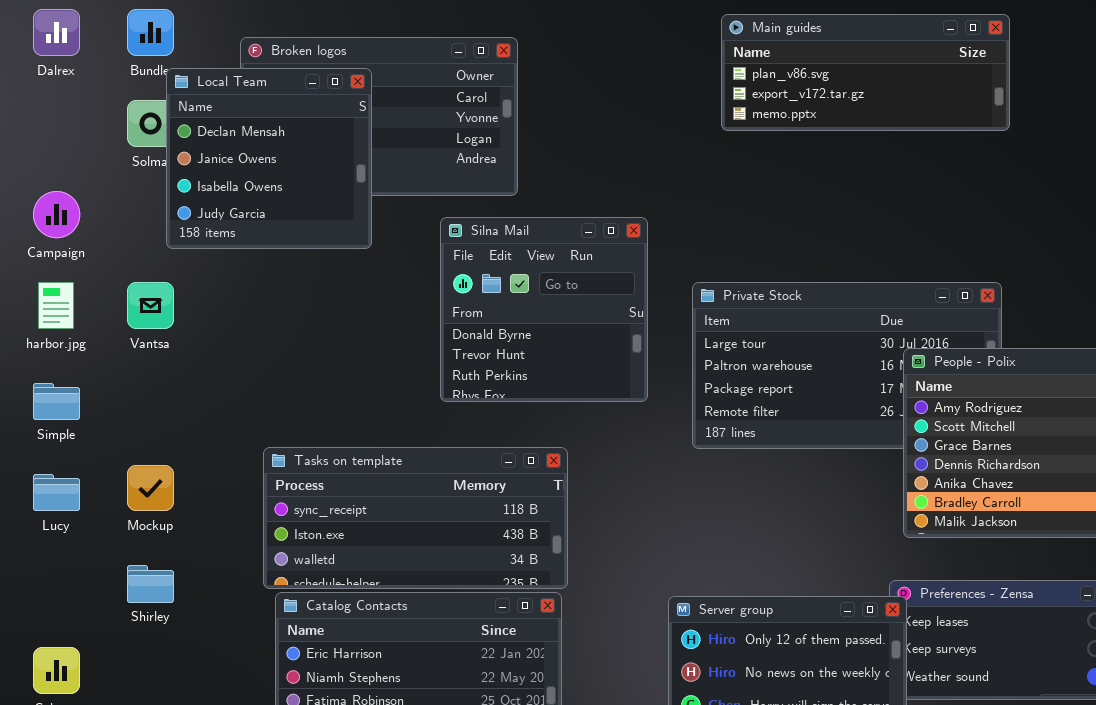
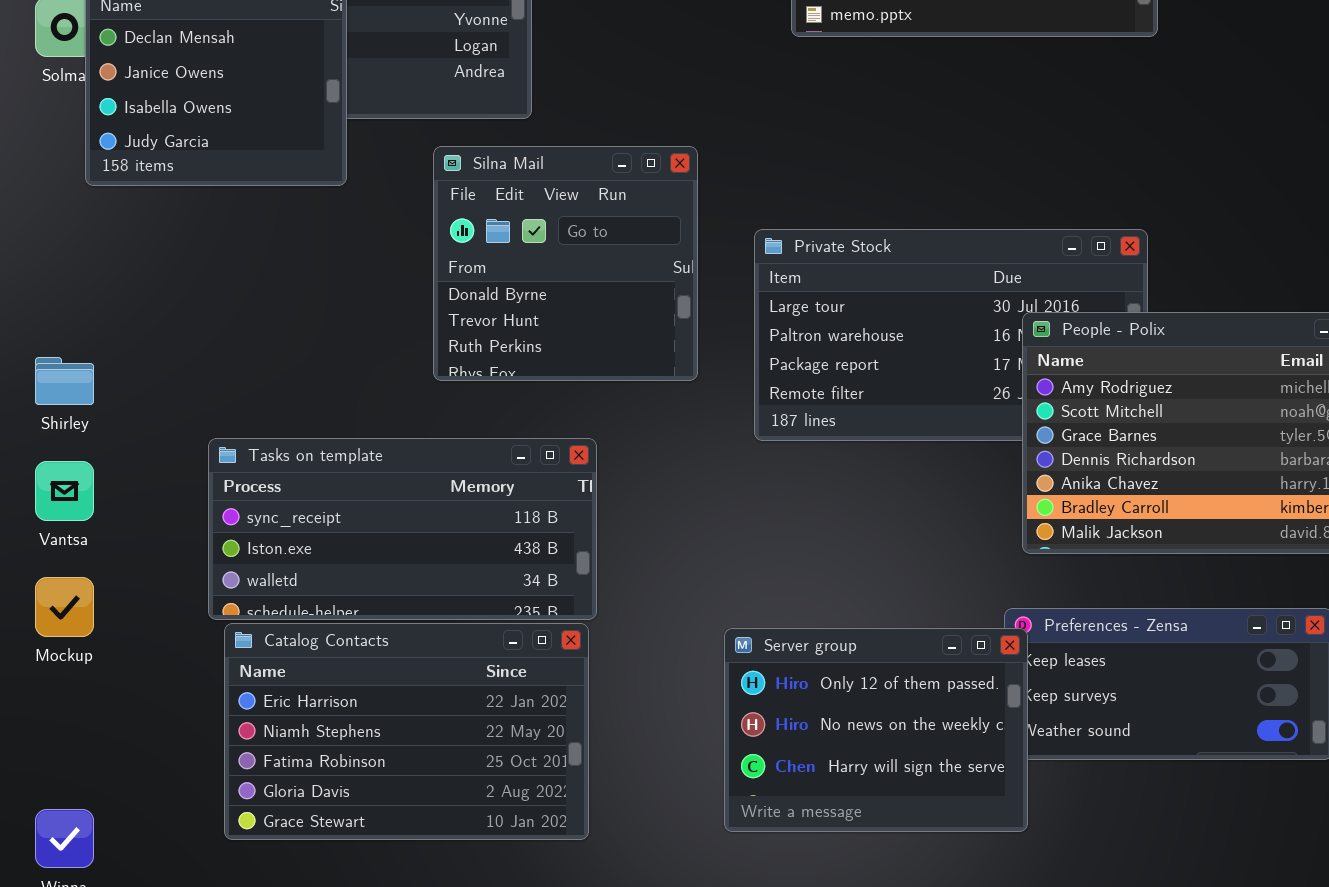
Vantsa: [127,282,174,329] -> [35,461,94,521], moved
Mockup: [127,465,174,511] -> [35,577,94,637], moved
Shirley: [127,565,174,603] -> [35,357,94,405], moved

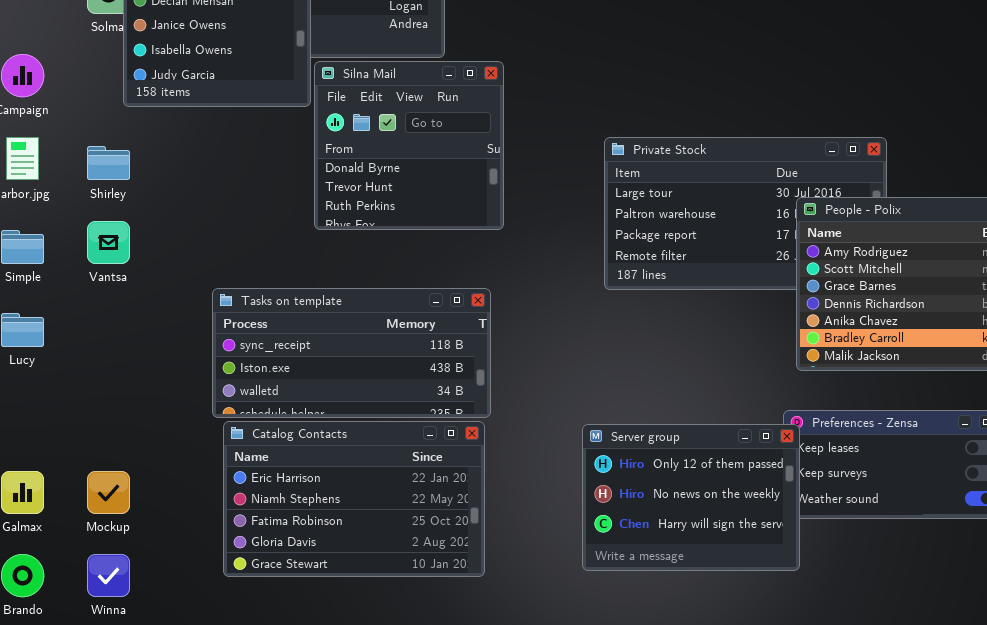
Silna Mail: [433,146,698,381] -> [314,61,504,230], moved
Shirley: [35,357,94,405] -> [87,146,130,180], moved
Vantsa: [35,461,94,521] -> [87,221,130,264], moved
Mockup: [35,577,94,637] -> [87,471,130,514], moved

